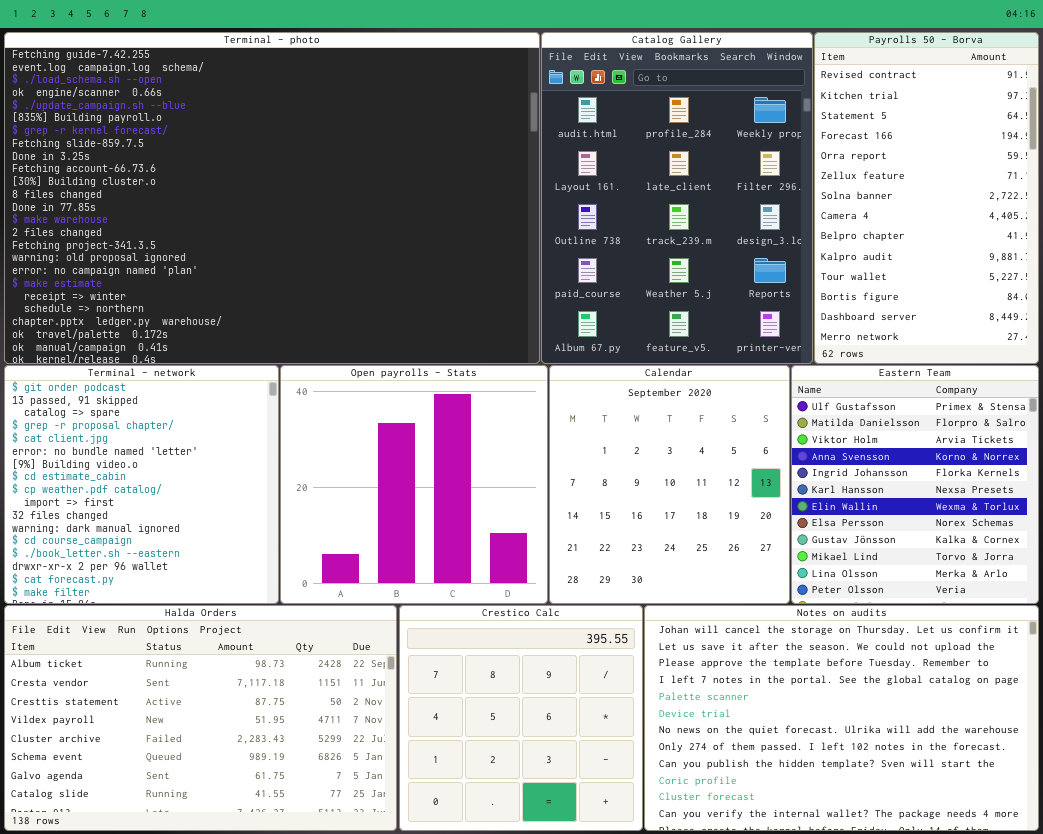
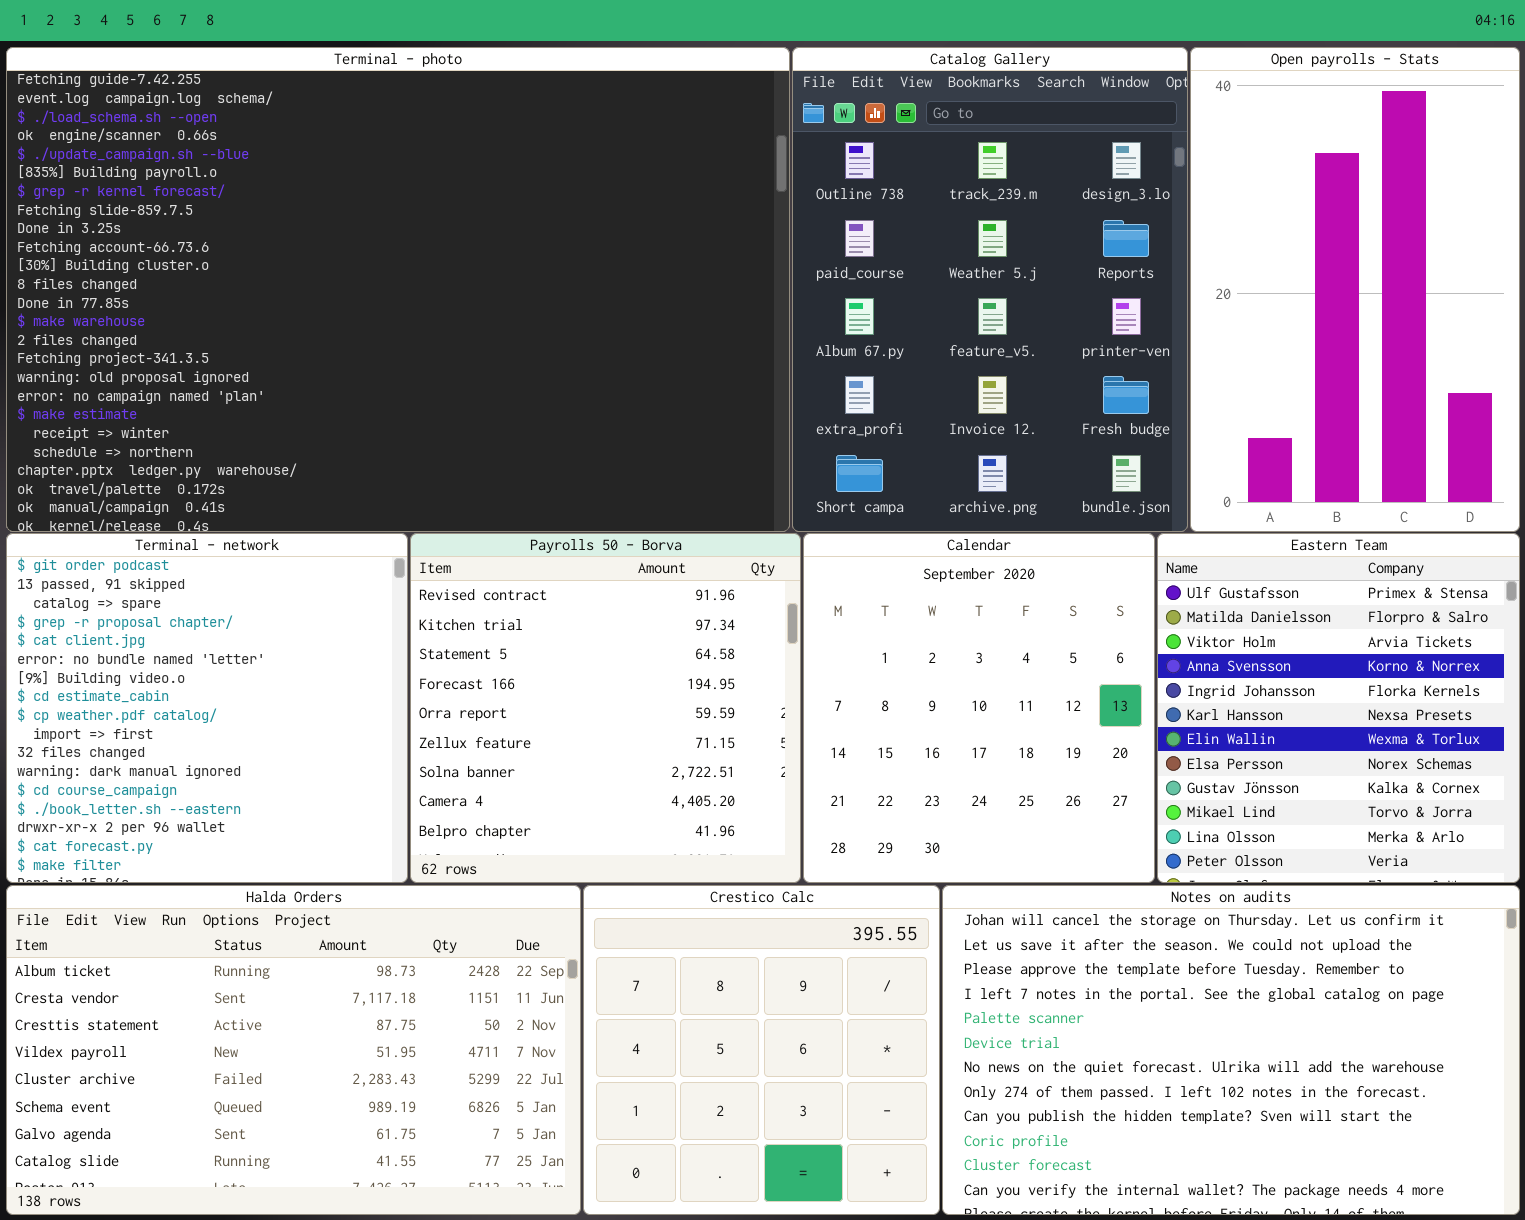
Catalog Gallery: [541,32,813,364] -> [792,47,1188,532], scrolled down 2 rows
Payrolls 50 - Borva: [814,32,1039,364] -> [410,533,801,883], moved, resized
Open payrolls - Stats: [280,365,548,604] -> [1190,47,1520,532], moved, resized

